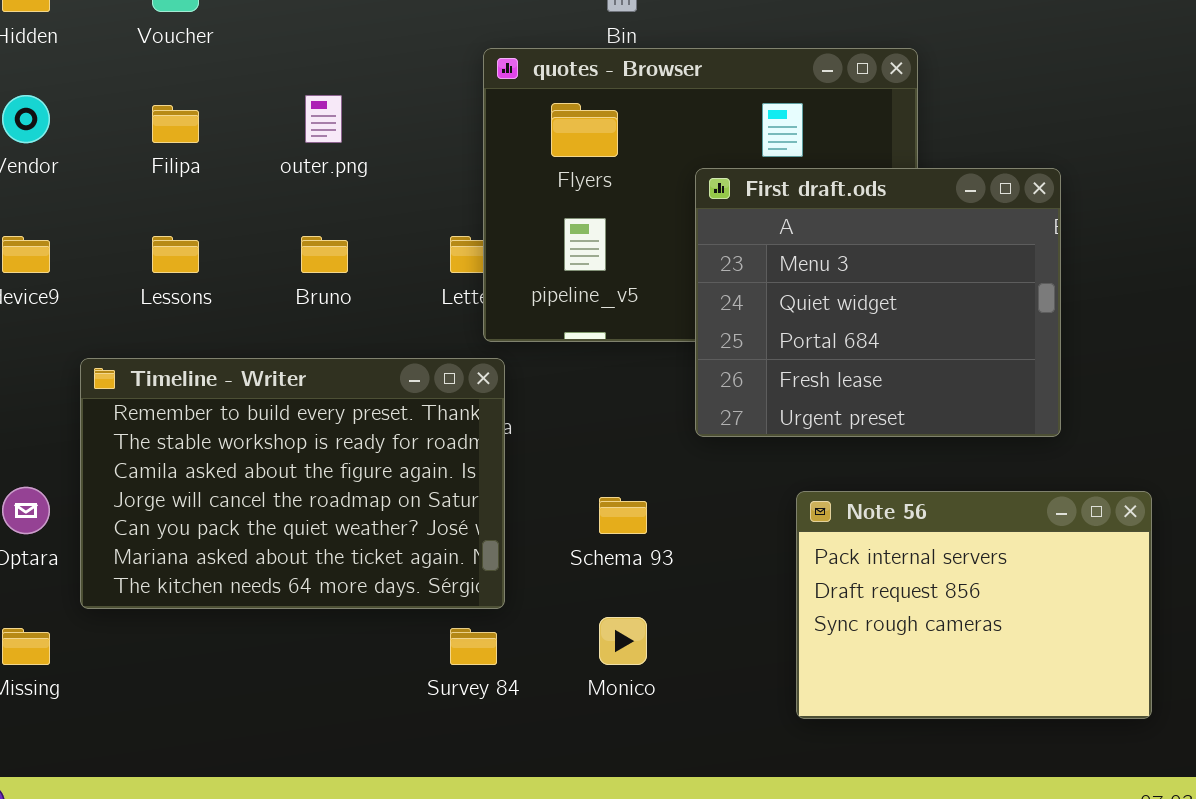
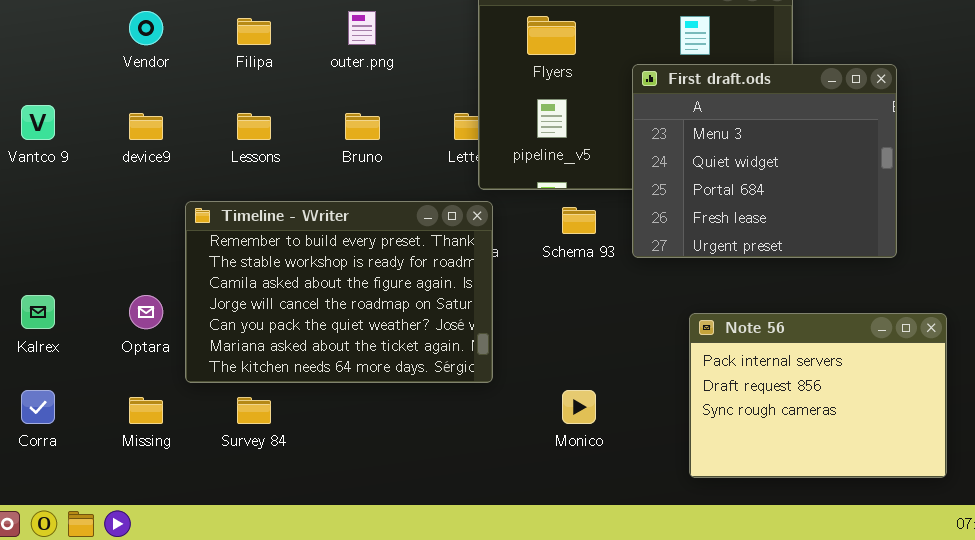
Note 56: [796,491,1152,719] -> [689,313,947,478], moved
Schema 93: [599,497,647,534] -> [562,207,596,234], moved
Survey 84: [450,628,497,665] -> [237,397,271,424], moved

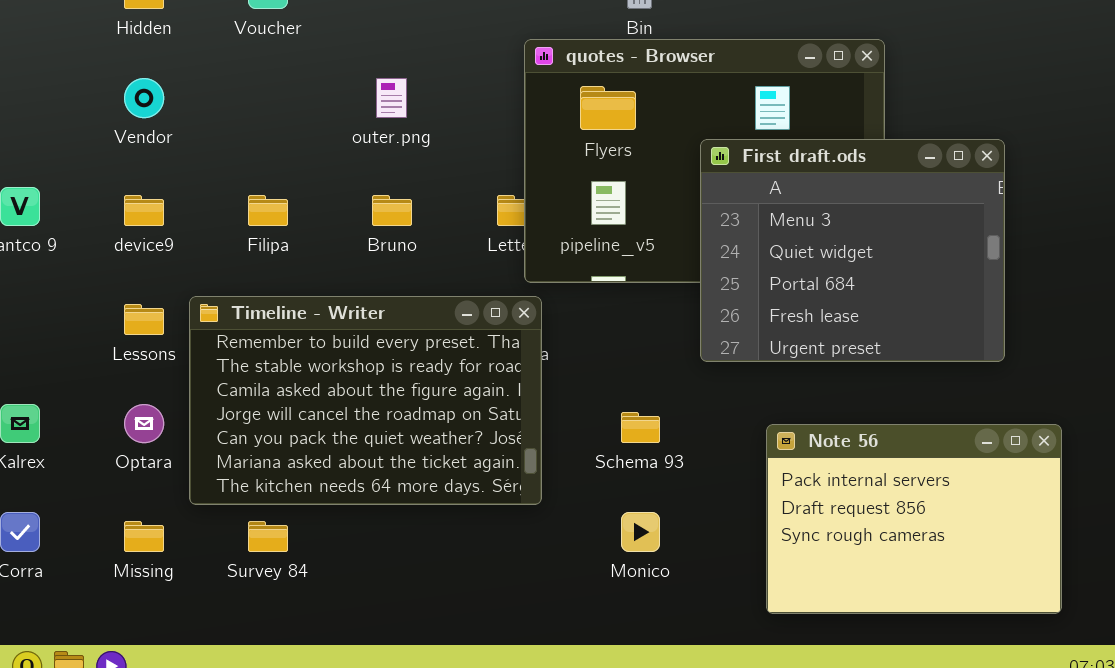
Filipa: [237,18,271,45] -> [248,195,288,226], moved
Lessons: [237,113,271,140] -> [124,304,164,335], moved
Schema 93: [562,207,596,234] -> [621,412,660,443], moved

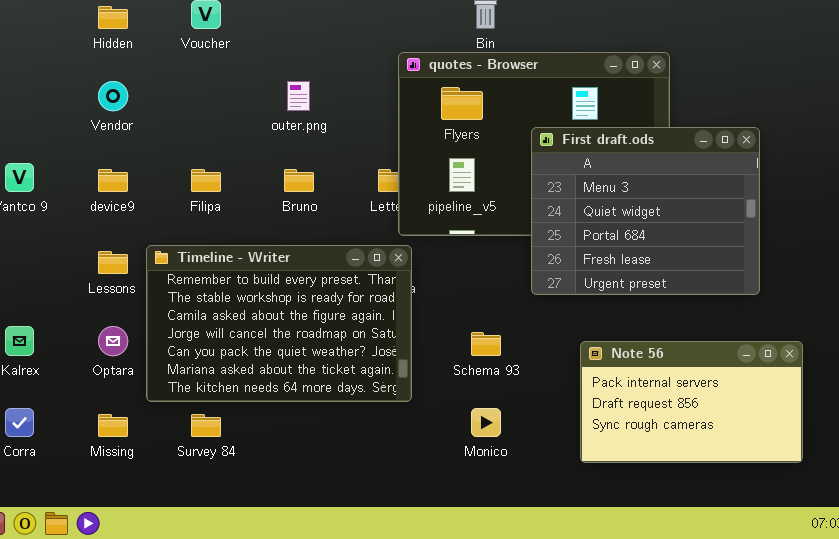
Note 56: [766,424,1062,614] -> [580,341,803,463], resized

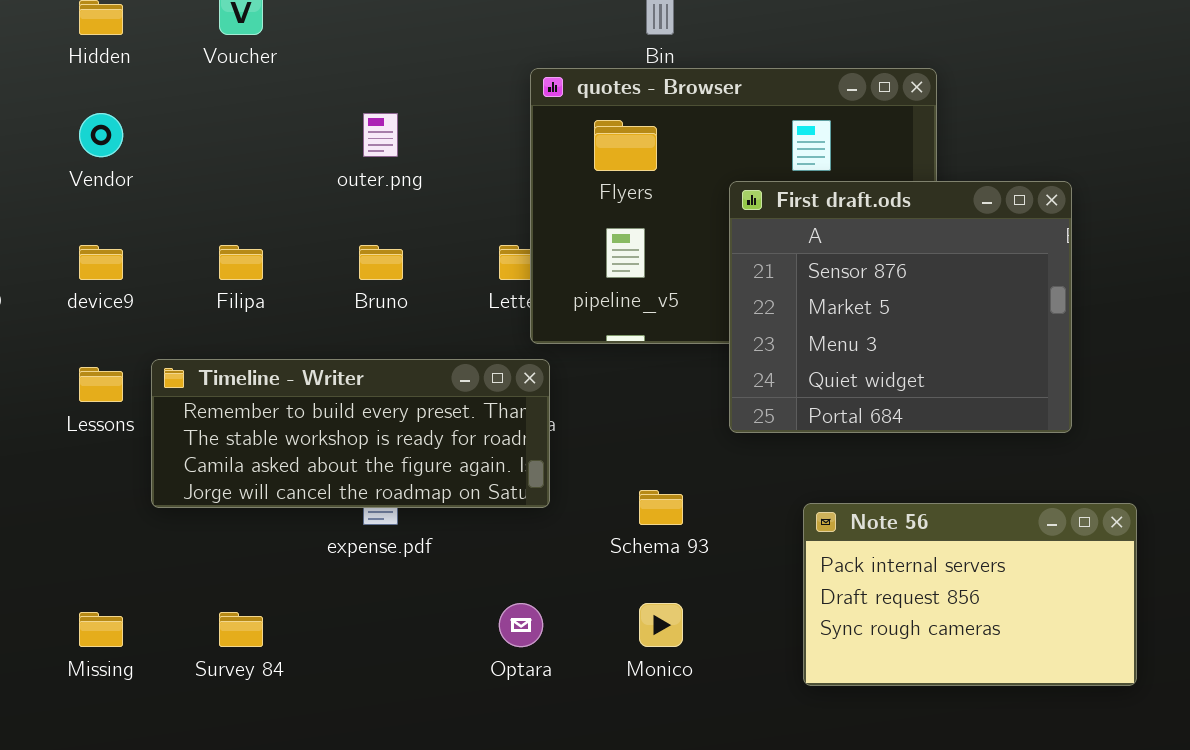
First draft.ods: [531,127,760,295] -> [729,181,1072,433], scrolled up 2 rows
Timeline - Writer: [146,245,412,402] -> [151,359,550,508], resized
Optara: [98,326,128,356] -> [499,603,543,647], moved

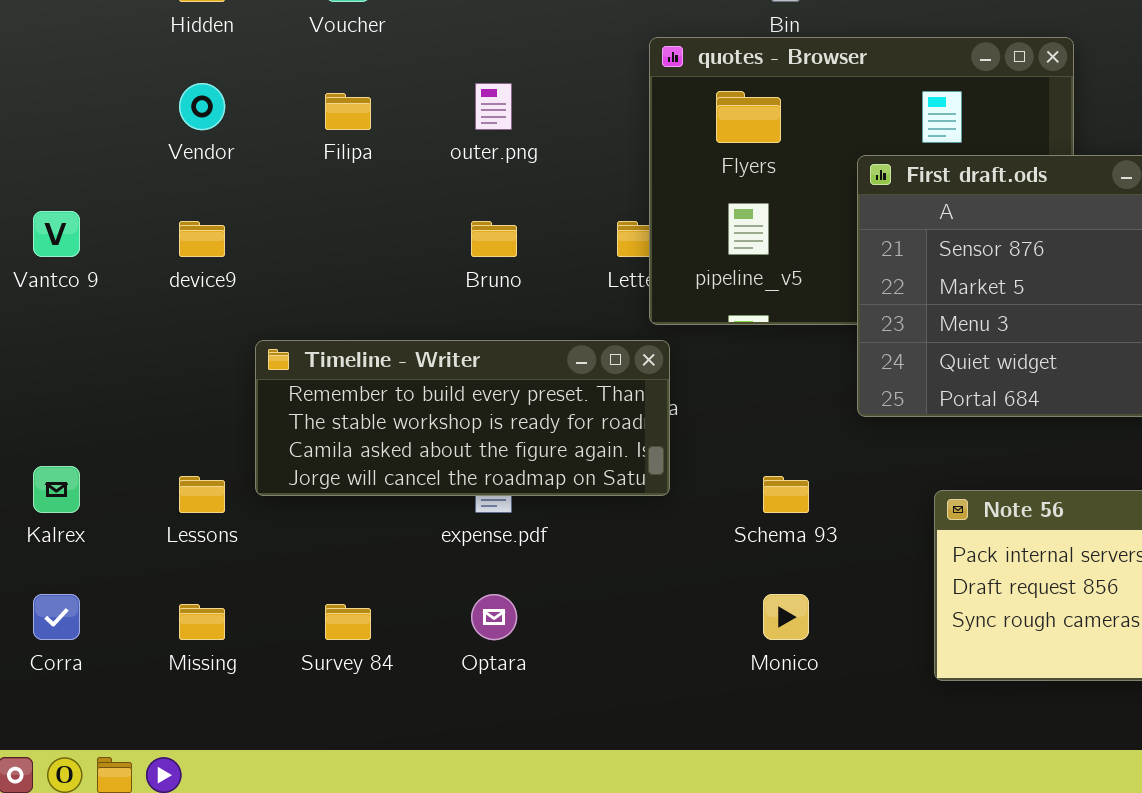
Filipa: [219,245,263,280] -> [325,93,371,130], moved
Lessons: [79,367,123,402] -> [179,476,225,513], moved
Optara: [499,603,543,647] -> [471,594,517,640], moved

